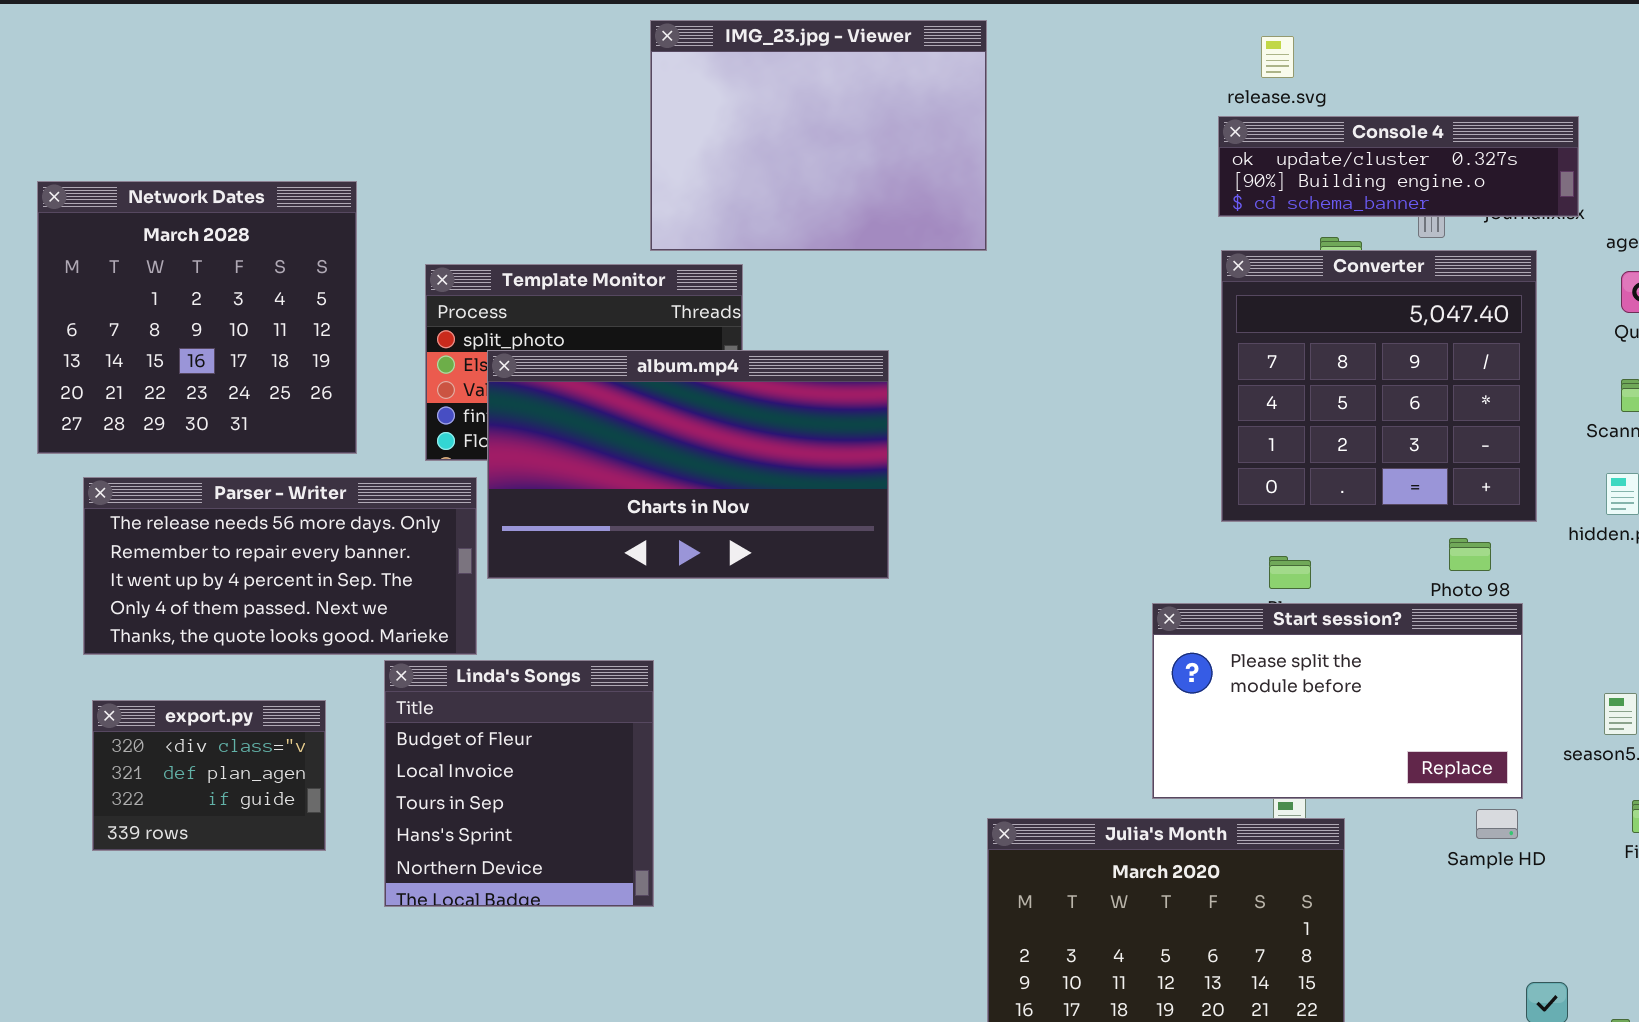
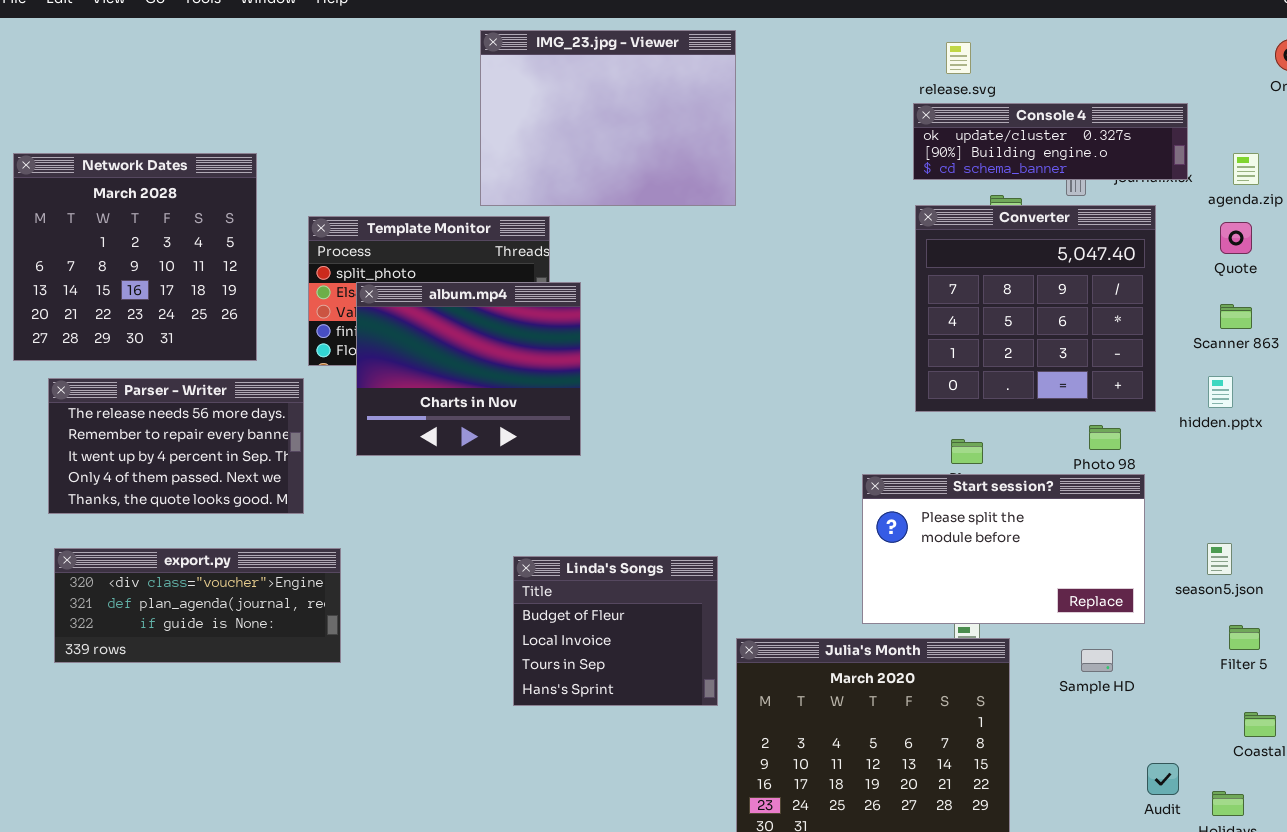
album.mp4: [487,350,889,579] -> [356,282,581,456], resized
Parser - Writer: [83,477,477,655] -> [48,378,304,514], resized
Linda's Songs: [384,660,654,907] -> [513,556,718,706], moved, resized
export.py: [92,700,326,851] -> [54,548,341,663], resized
Sample HD: [1476,809,1518,839] -> [1081,649,1113,672], moved

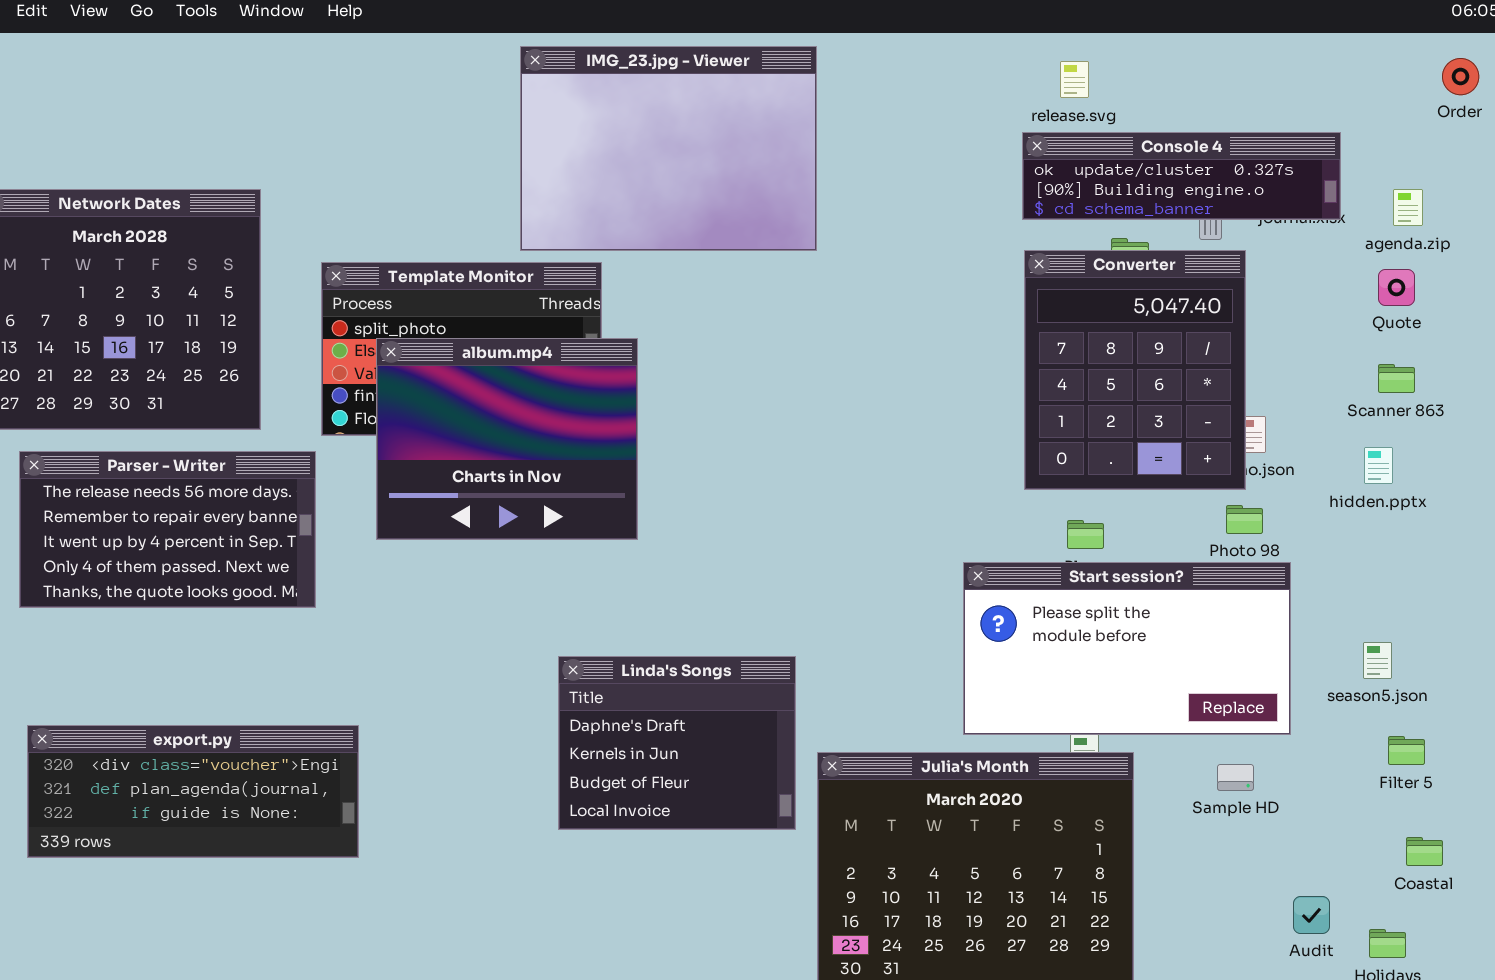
Converter: [915,205,1156,412] -> [1024,250,1246,490], resized
export.py: [54,548,341,663] -> [27,725,359,858], moved
Linda's Songs: [513,556,718,706] -> [558,656,796,830], scrolled up 2 rows

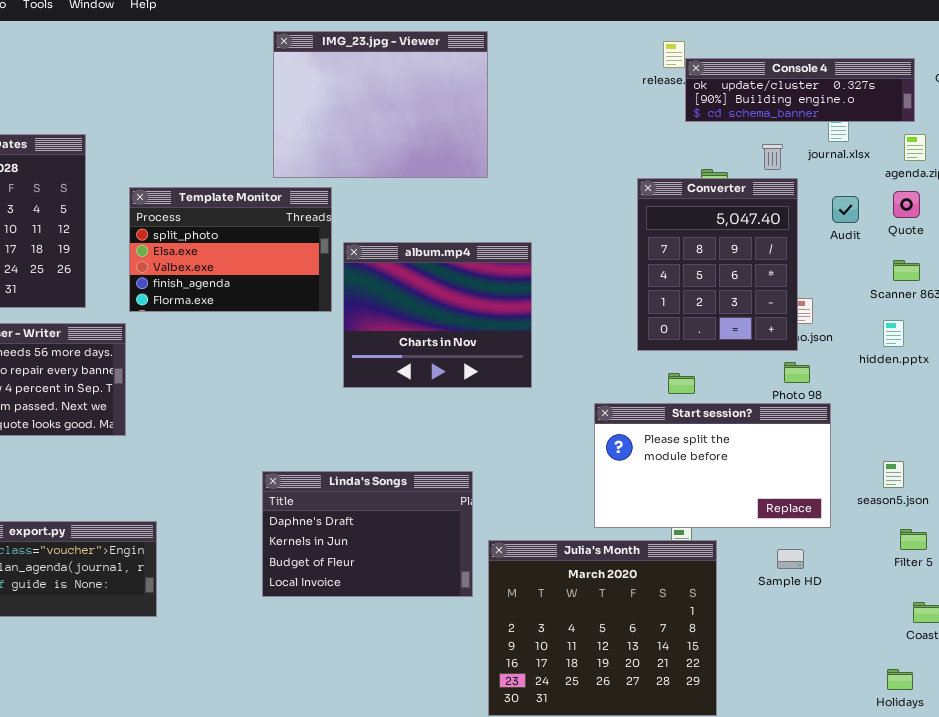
Console 4: [1022,132,1341,220] -> [685,58,915,122], moved
album.mp4: [376,338,638,540] -> [343,242,532,388], moved
Linda's Songs: [558,656,796,830] -> [262,471,473,597], resized
Audit: [1293,896,1330,934] -> [832,196,859,223], moved

